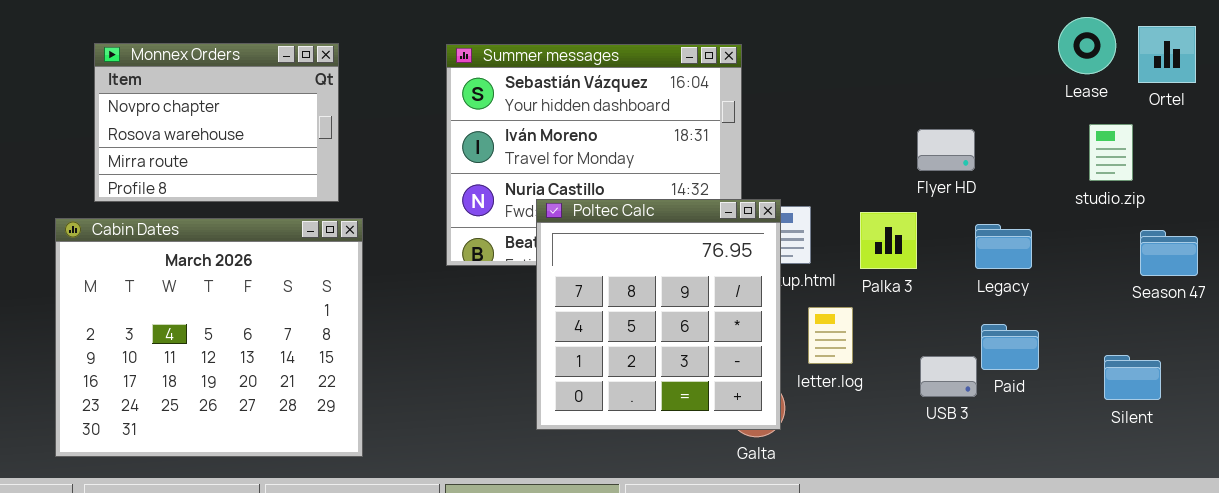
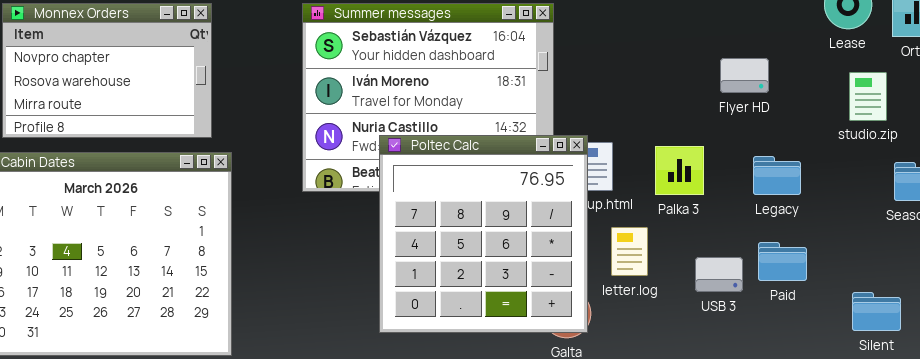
Flyer HD: [917,129,975,171] -> [720,58,769,93], moved
Silent: [1104,355,1161,400] -> [852,292,901,331], moved
USB 3: [920,356,977,397] -> [695,257,743,292], moved

